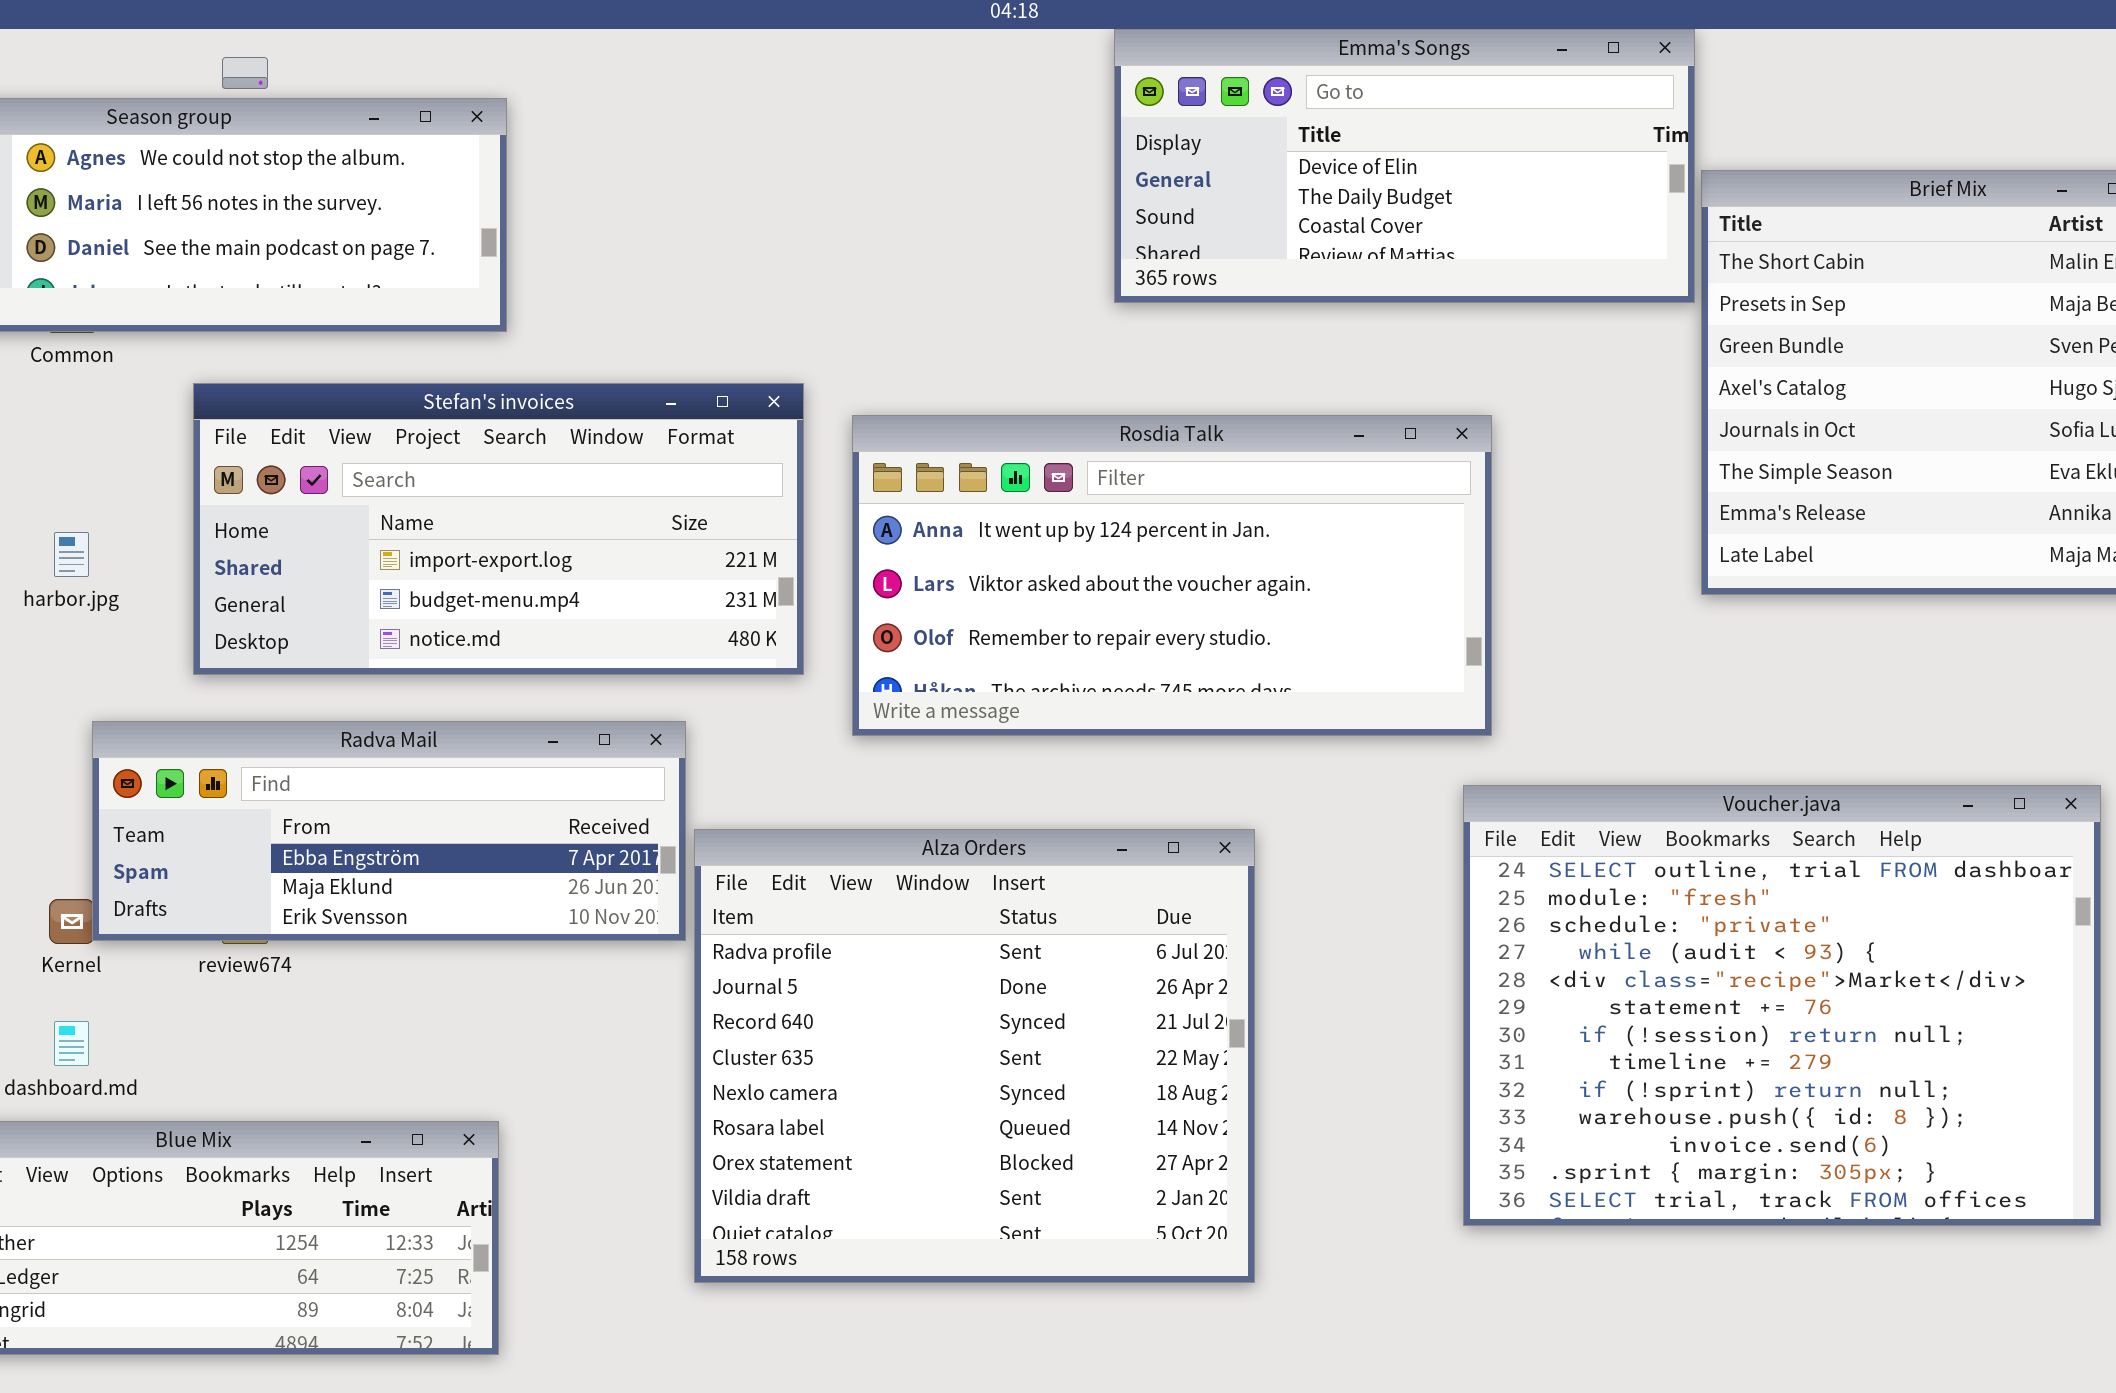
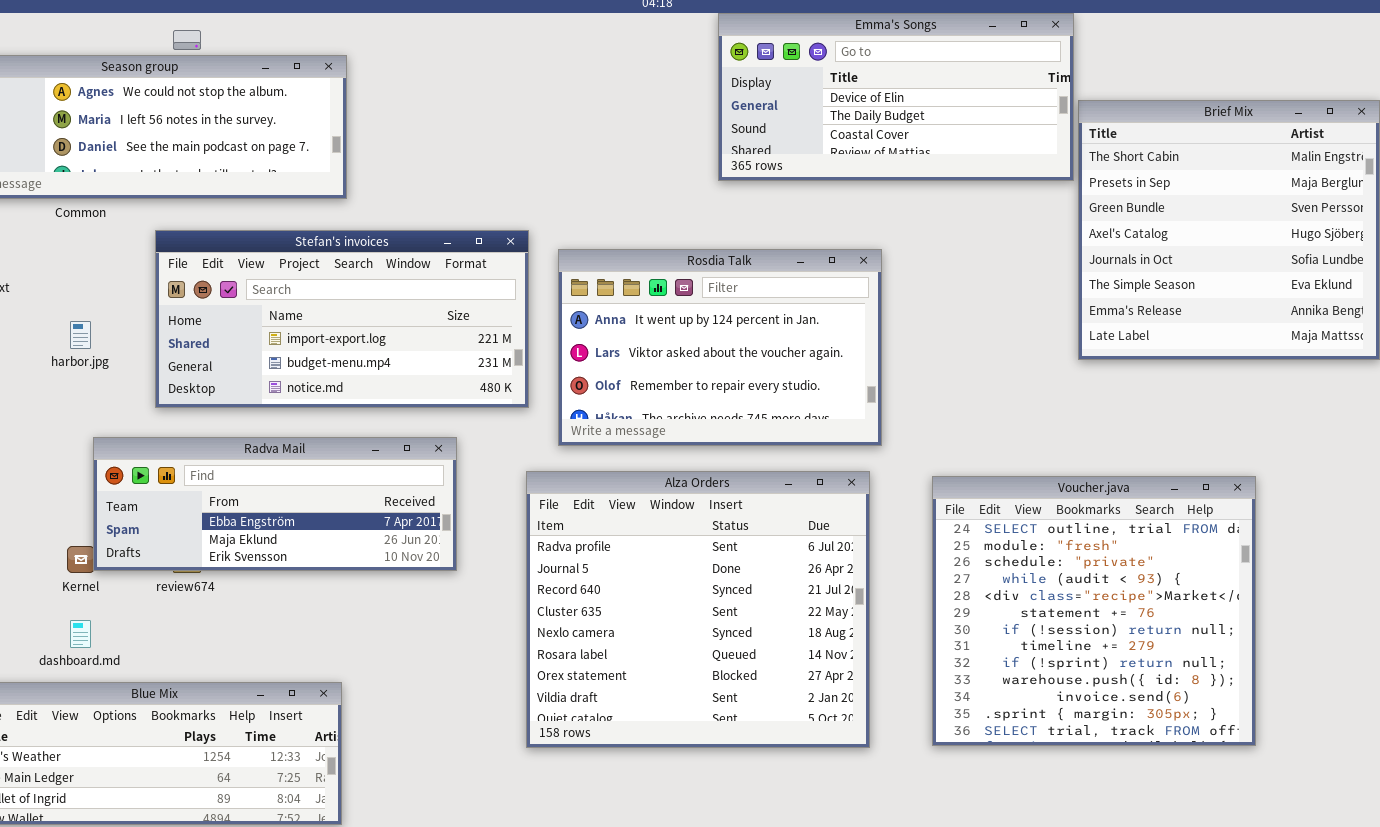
Rosdia Talk: [852,415,1492,736] -> [558,249,882,446], resized
Voucher.java: [1463,785,2101,1226] -> [932,476,1256,746], resized
Alza Orders: [694,829,1255,1283] -> [526,471,870,748], moved

